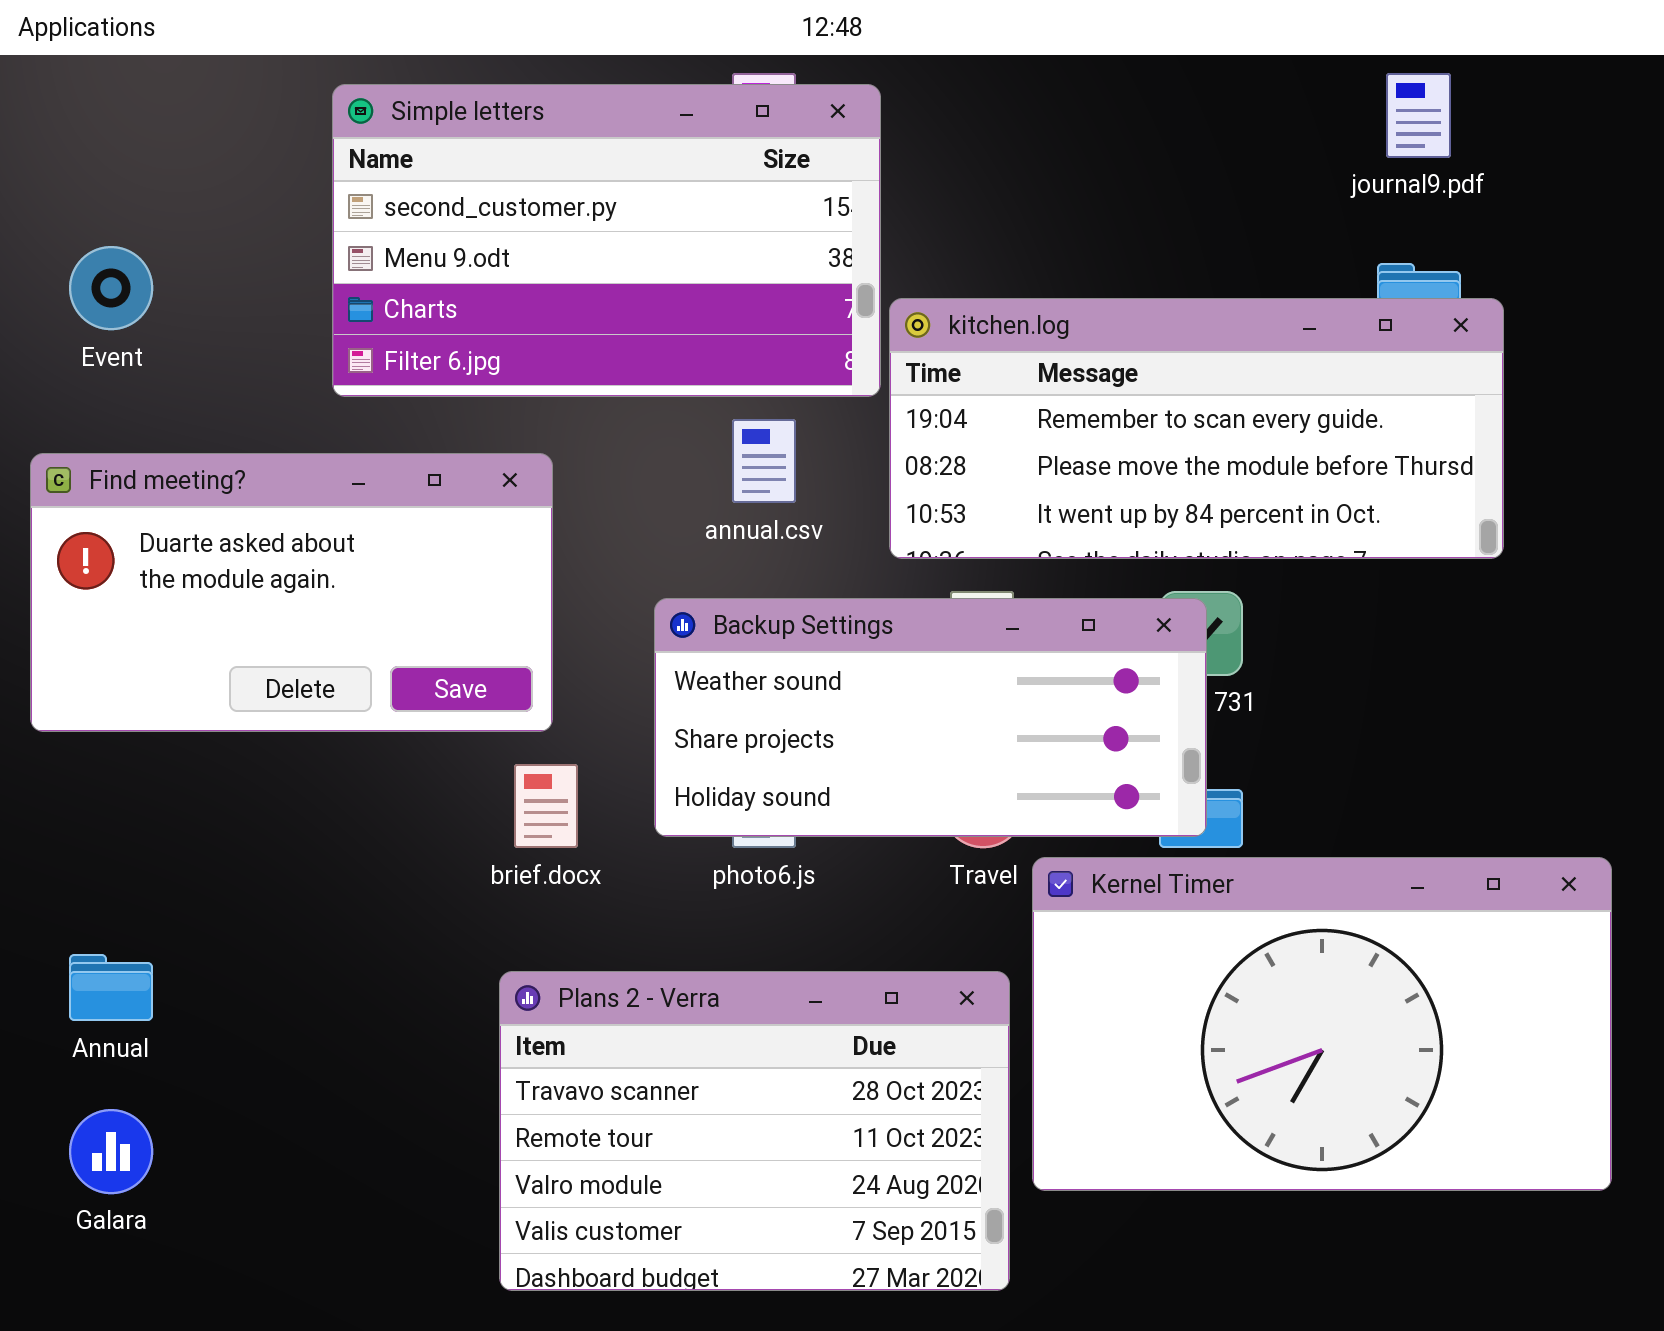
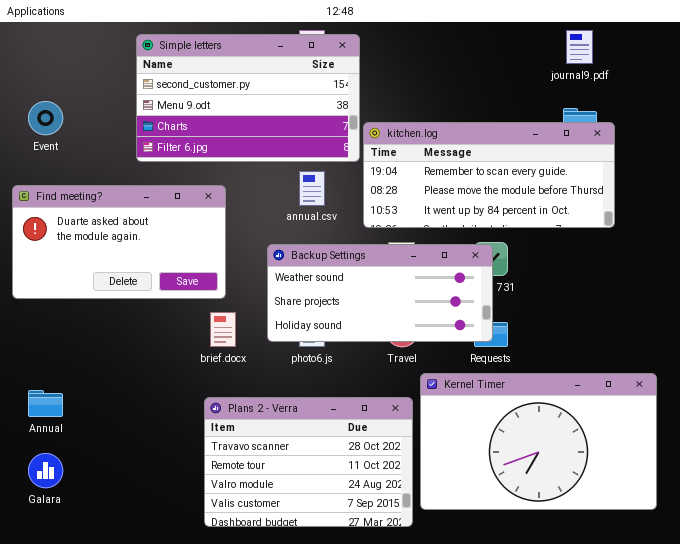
Kernel Timer: [1032,857,1612,1191] -> [420,373,657,510], moved

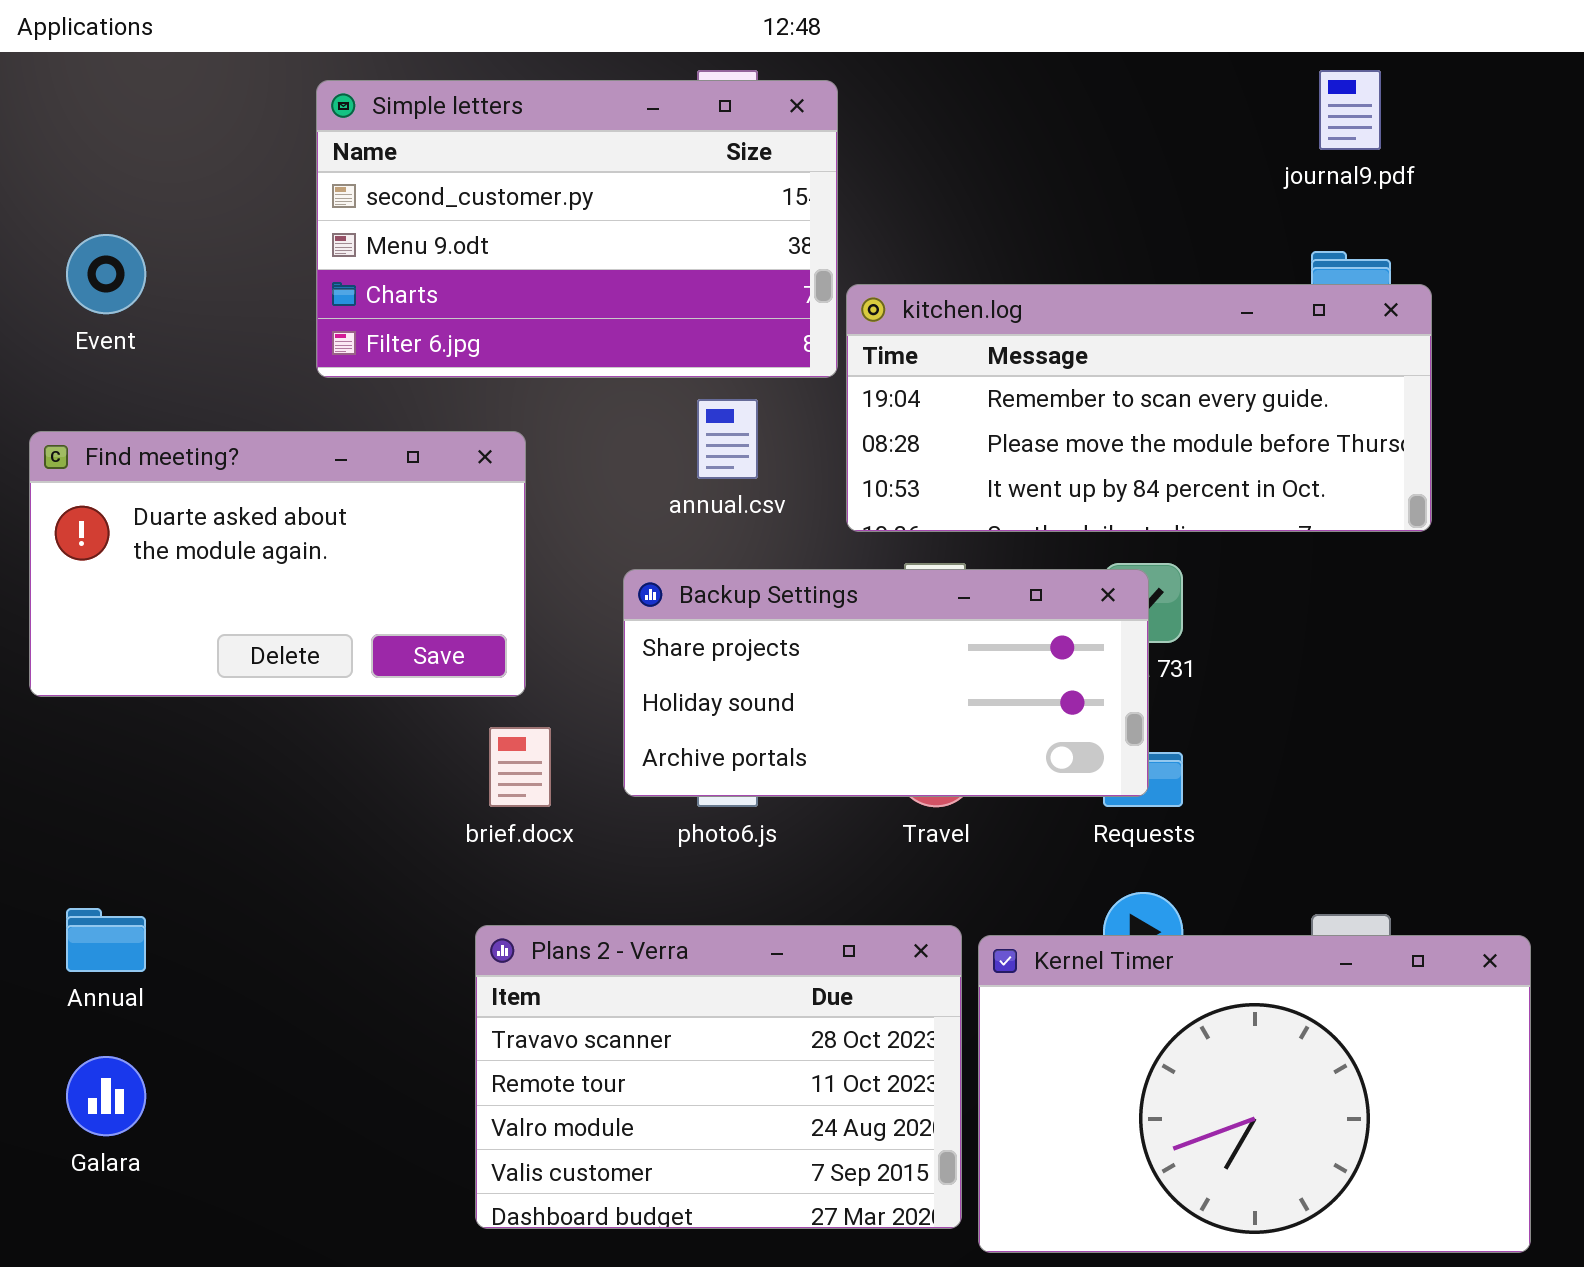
Backup Settings: [267,244,493,342] -> [623,569,1149,797], scrolled down 1 row
Kernel Timer: [420,373,657,510] -> [978,935,1531,1253], moved

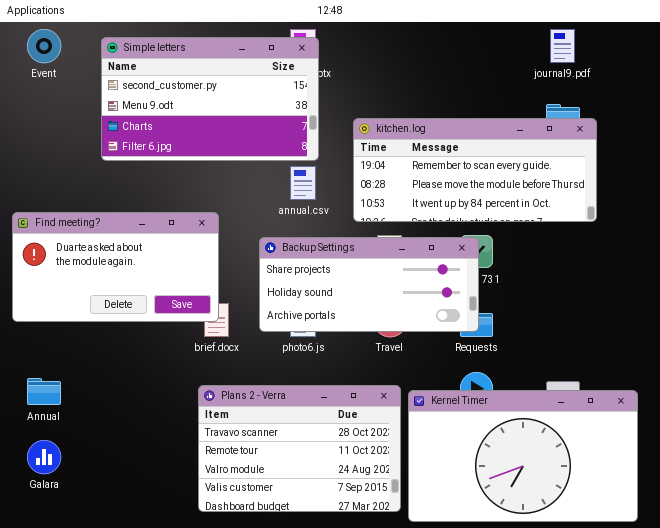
Simple letters: [316,80,838,378] -> [101,37,319,161], moved
Event: [66,234,146,314] -> [27,29,61,63], moved
Find meeting?: [29,431,526,697] -> [12,212,219,322], moved

